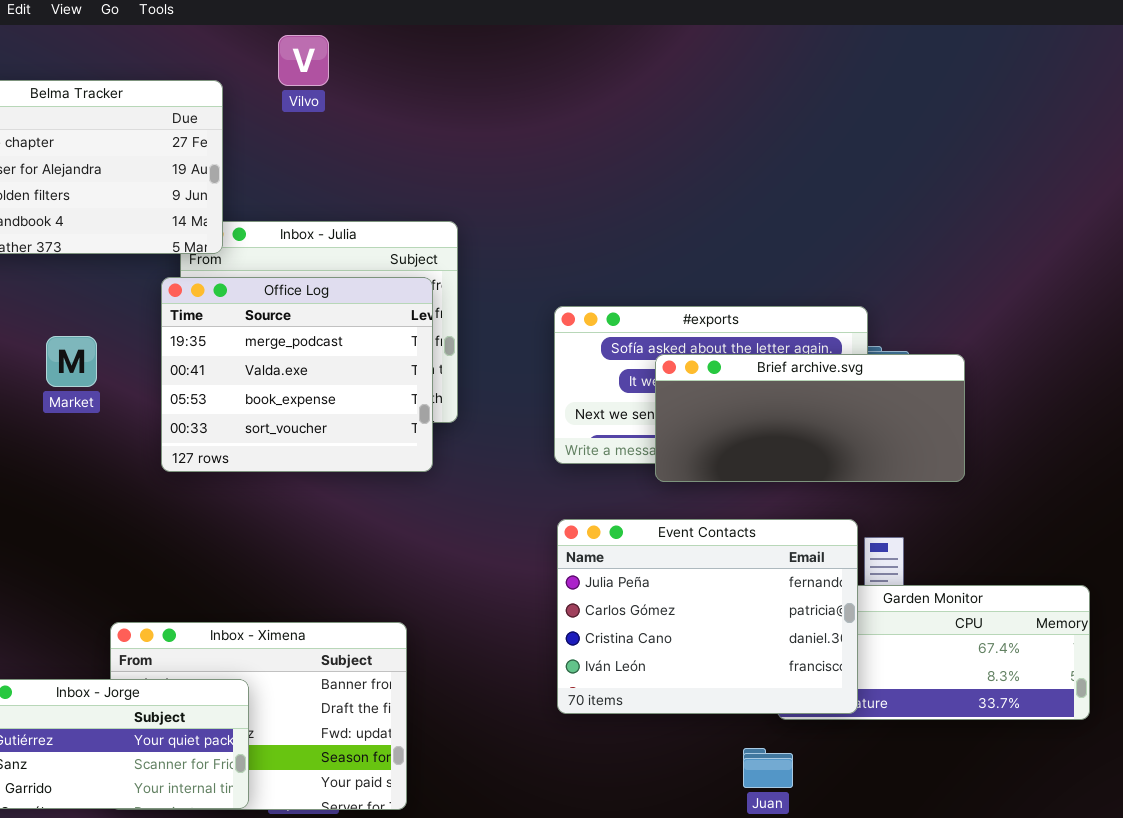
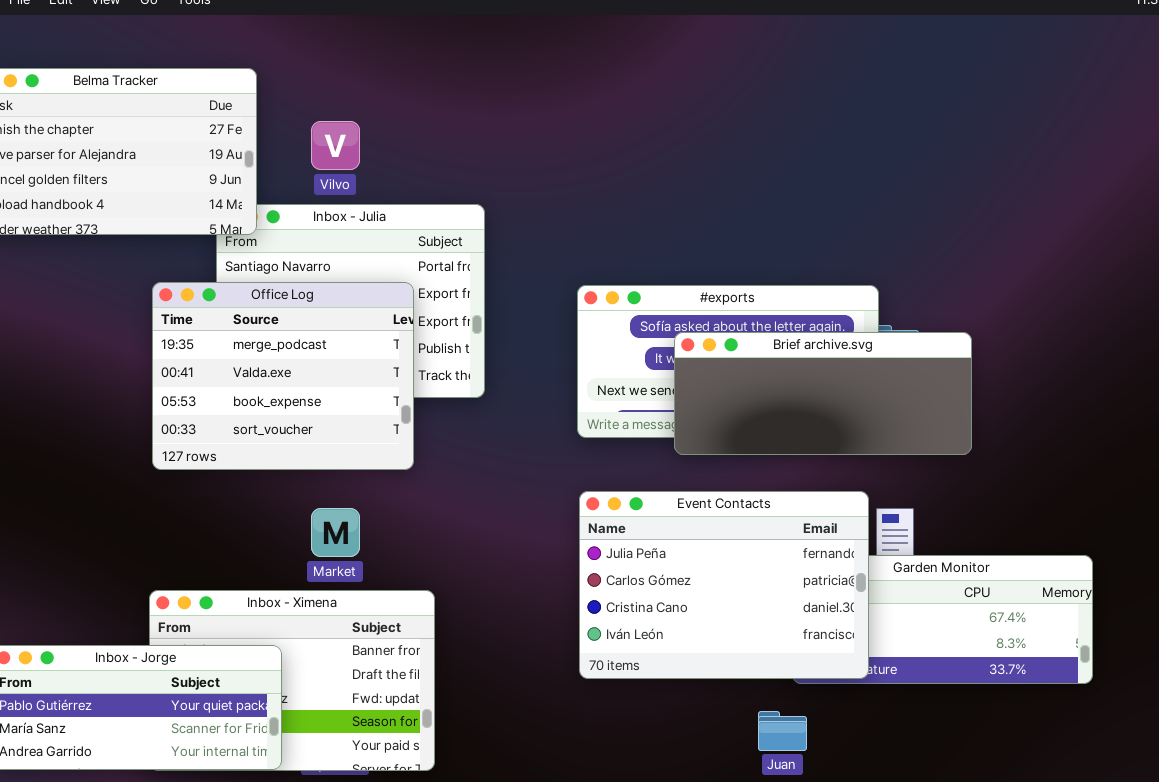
Vilvo: [278,35,329,86] -> [311,121,360,170], moved
Office Log: [161,277,433,472] -> [152,282,414,470], moved
Market: [46,336,97,387] -> [311,508,360,557], moved

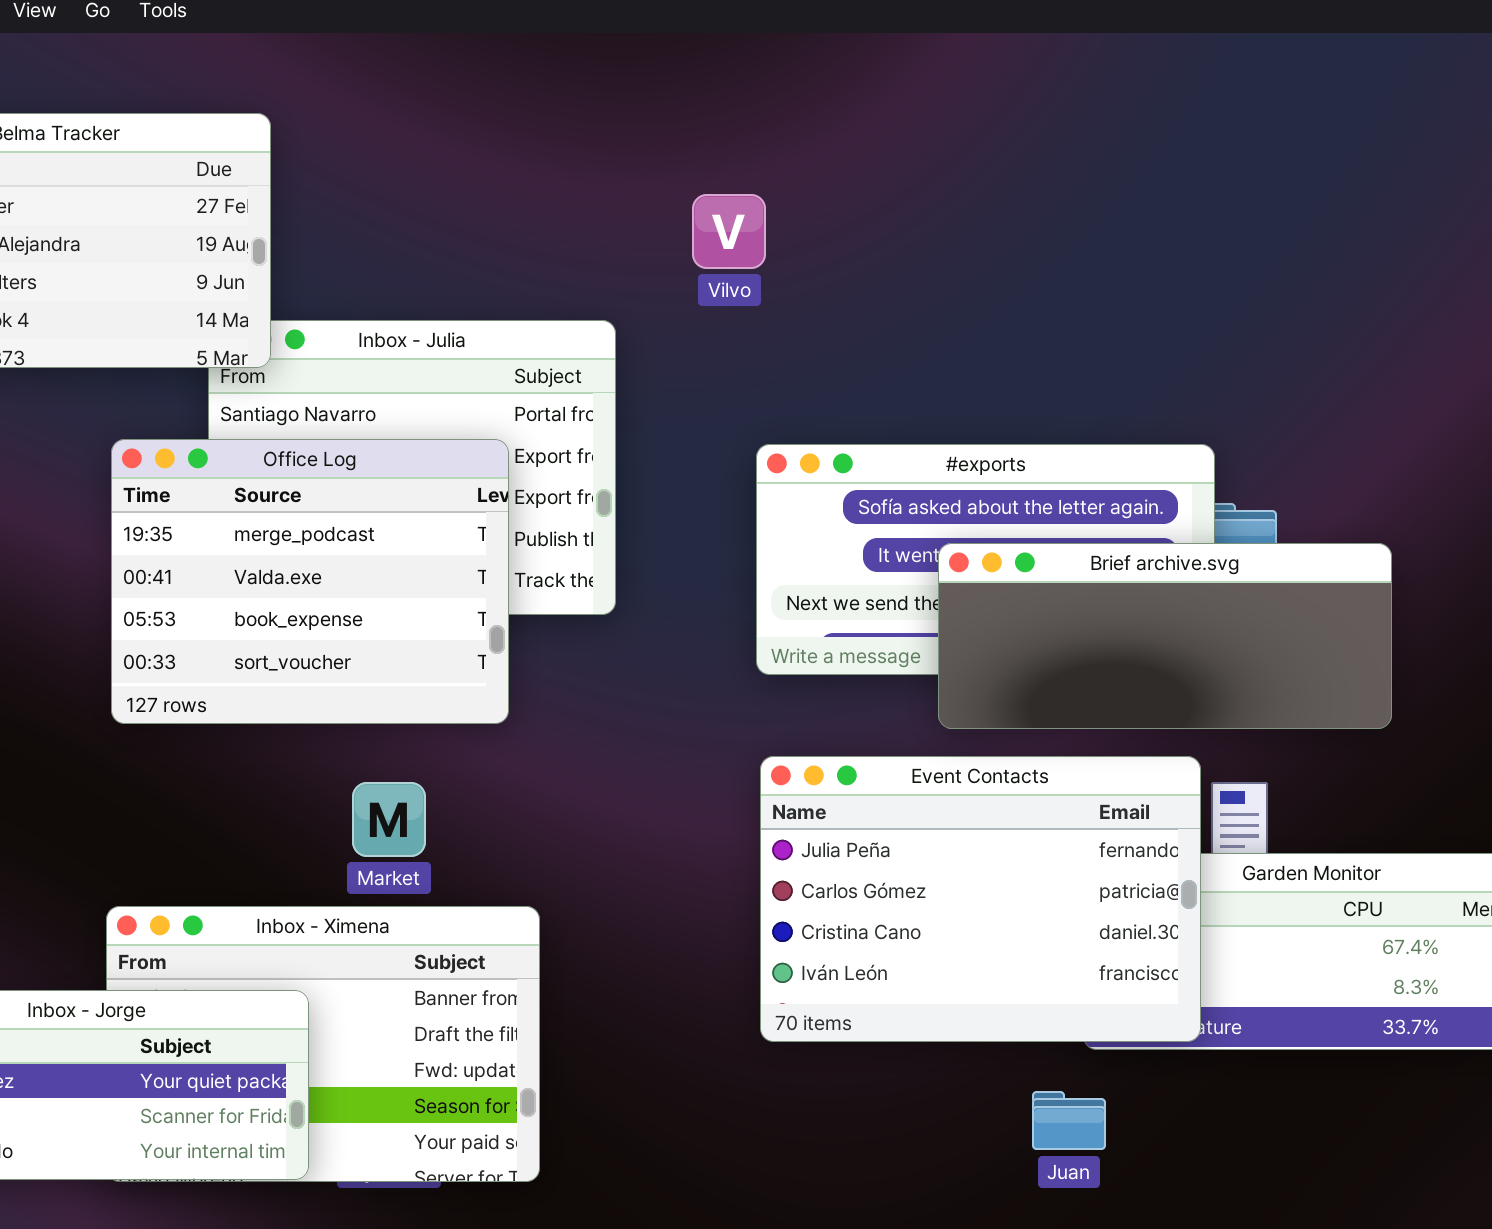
Vilvo: [311,121,360,170] -> [692,194,766,269], moved
Brief archive.svg: [674,332,972,455] -> [938,543,1392,729], moved

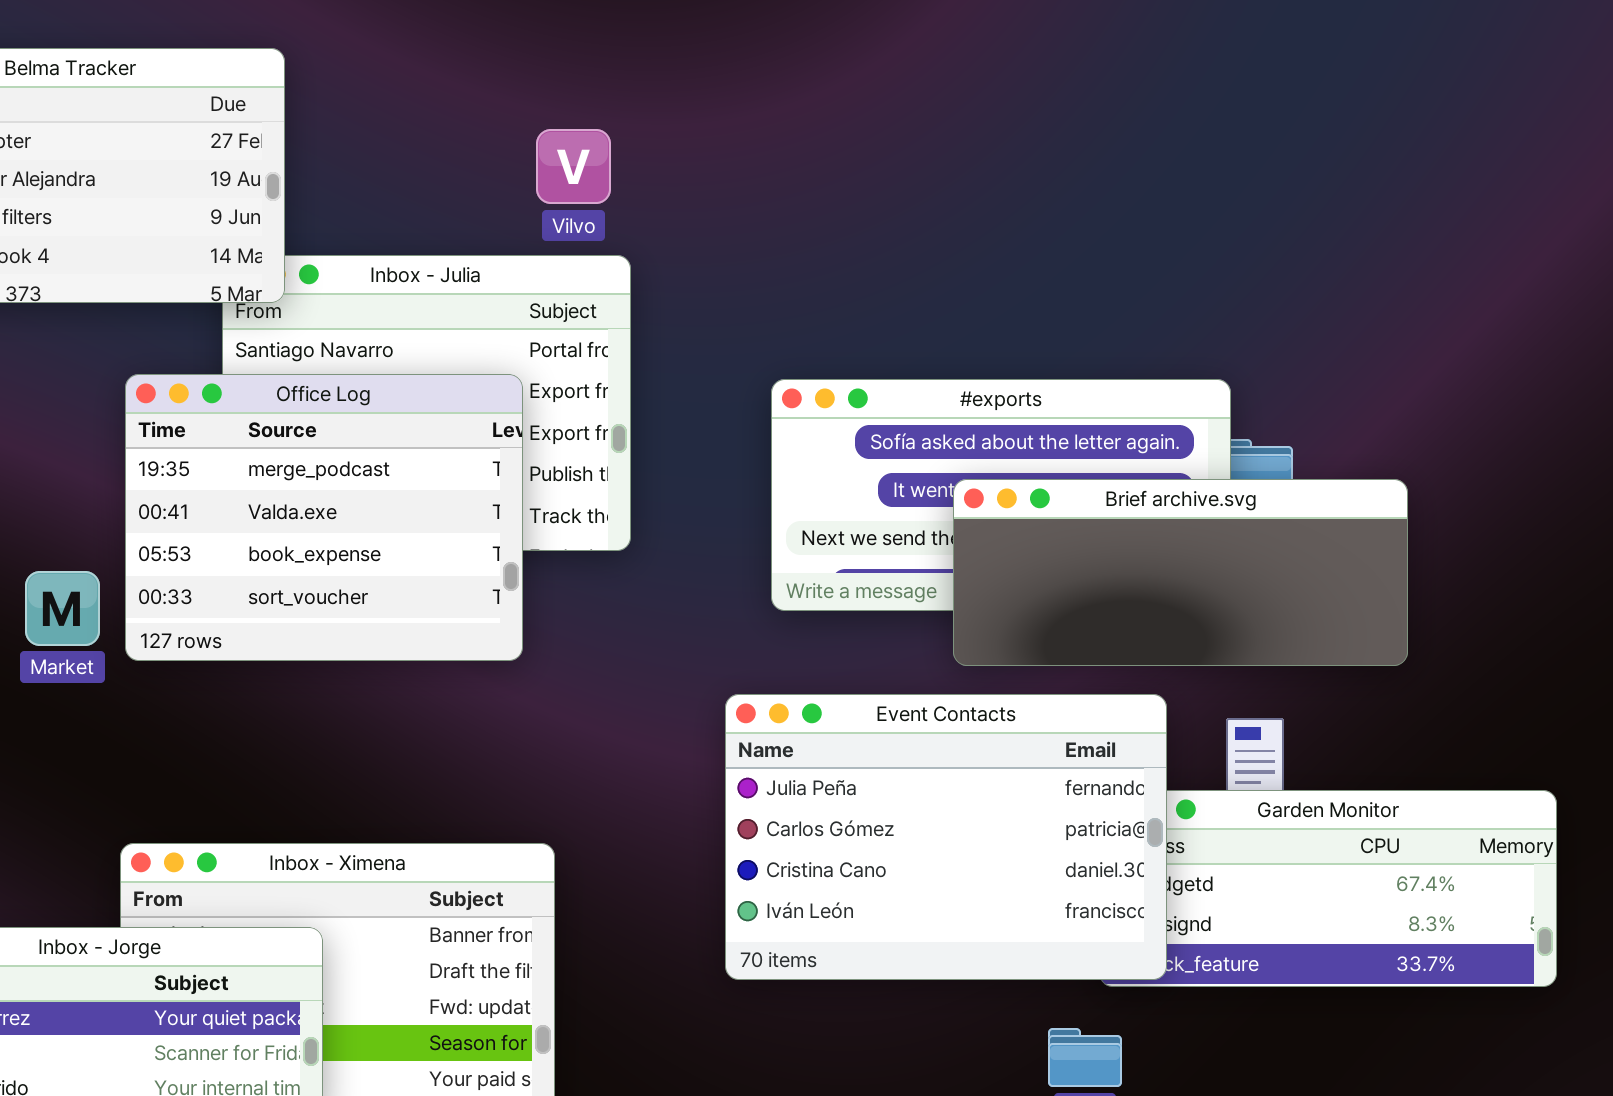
Vilvo: [692,194,766,269] -> [536,129,611,204], moved
Event Contacts: [760,756,1201,1042] -> [725,694,1167,980], moved
Market: [352,782,426,857] -> [25,571,100,646], moved

